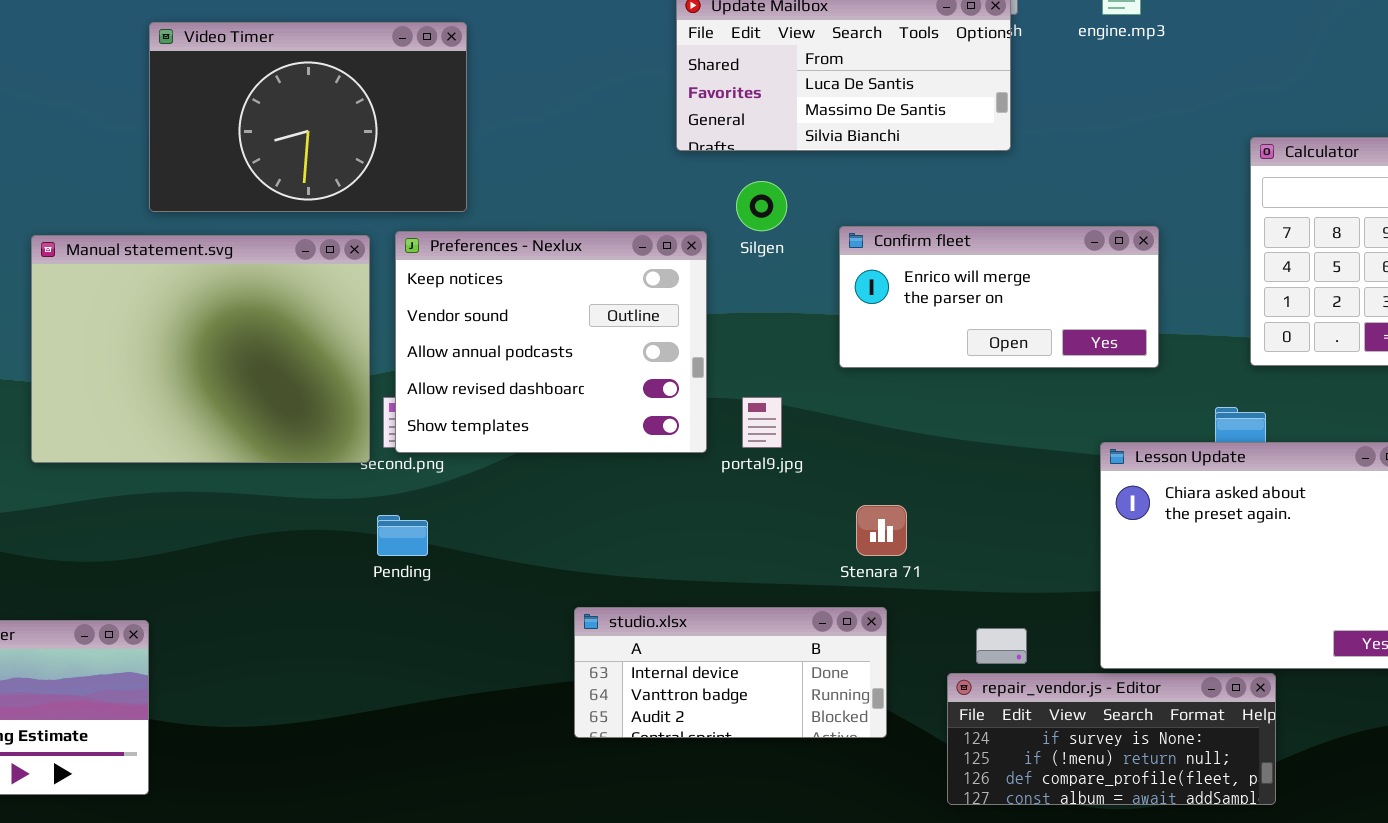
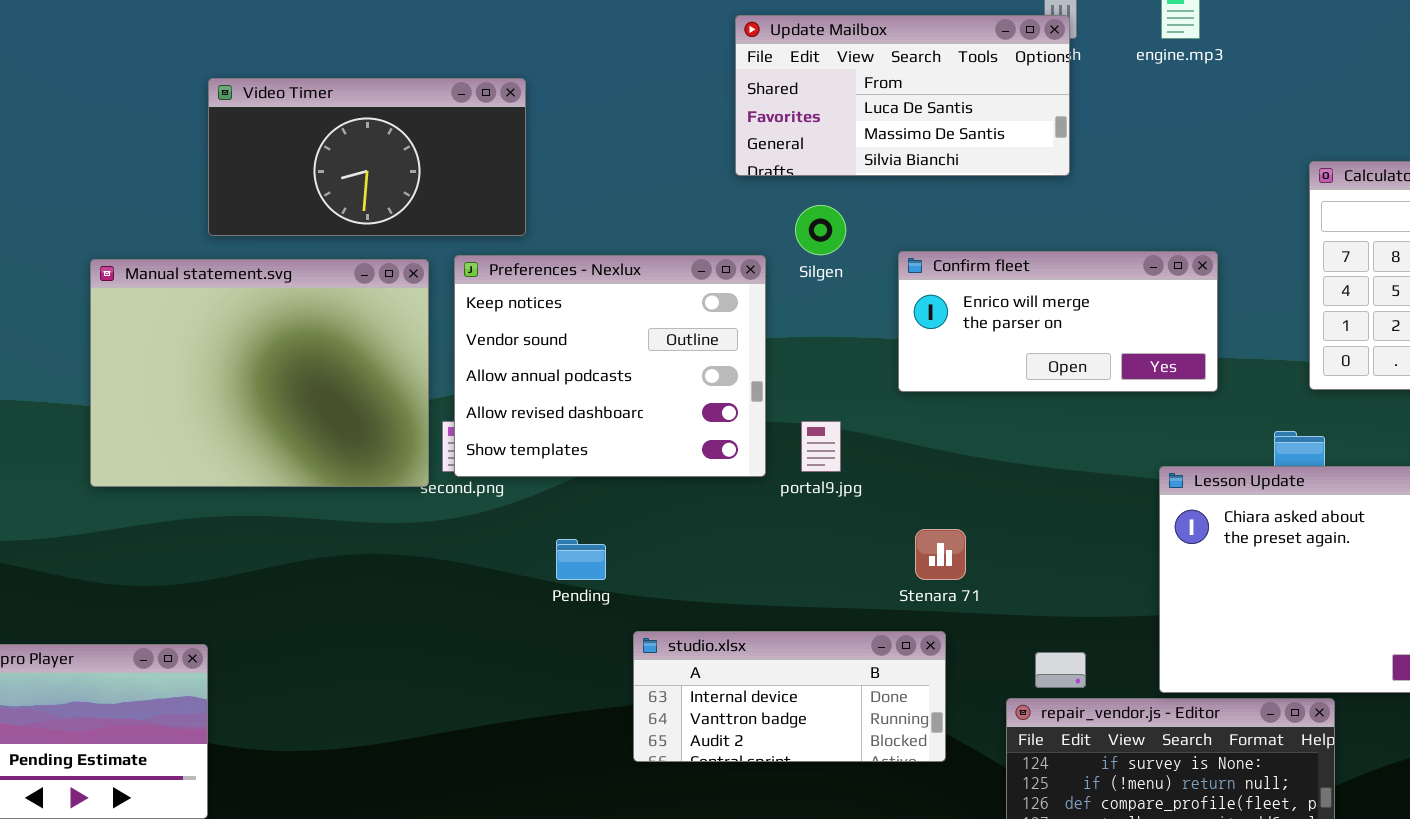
Video Timer: [149,22,467,212] -> [208,78,526,236], resized
Pending: [377,515,428,556] -> [556,539,606,580], moved

